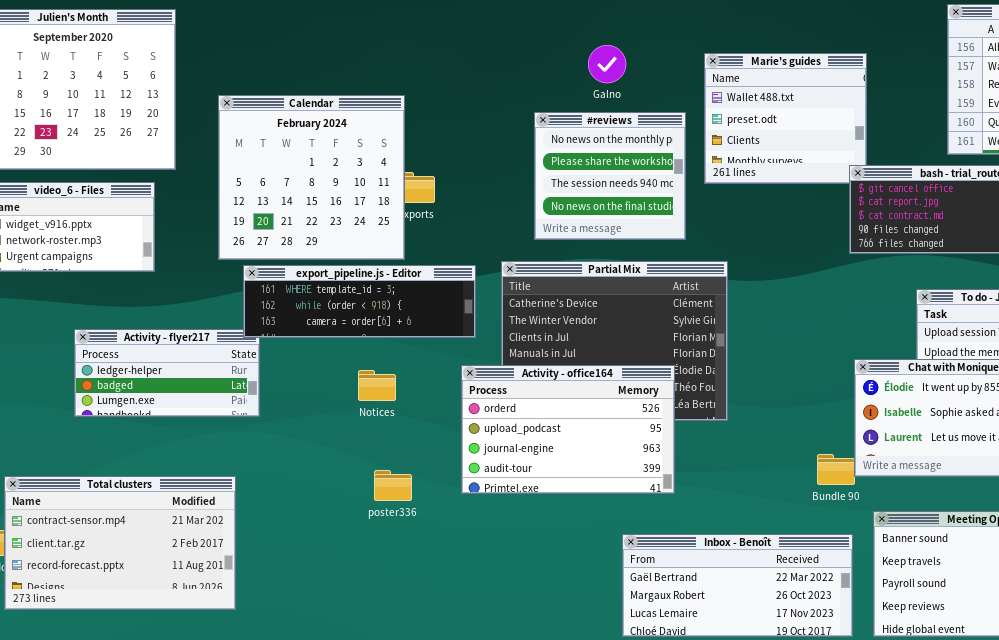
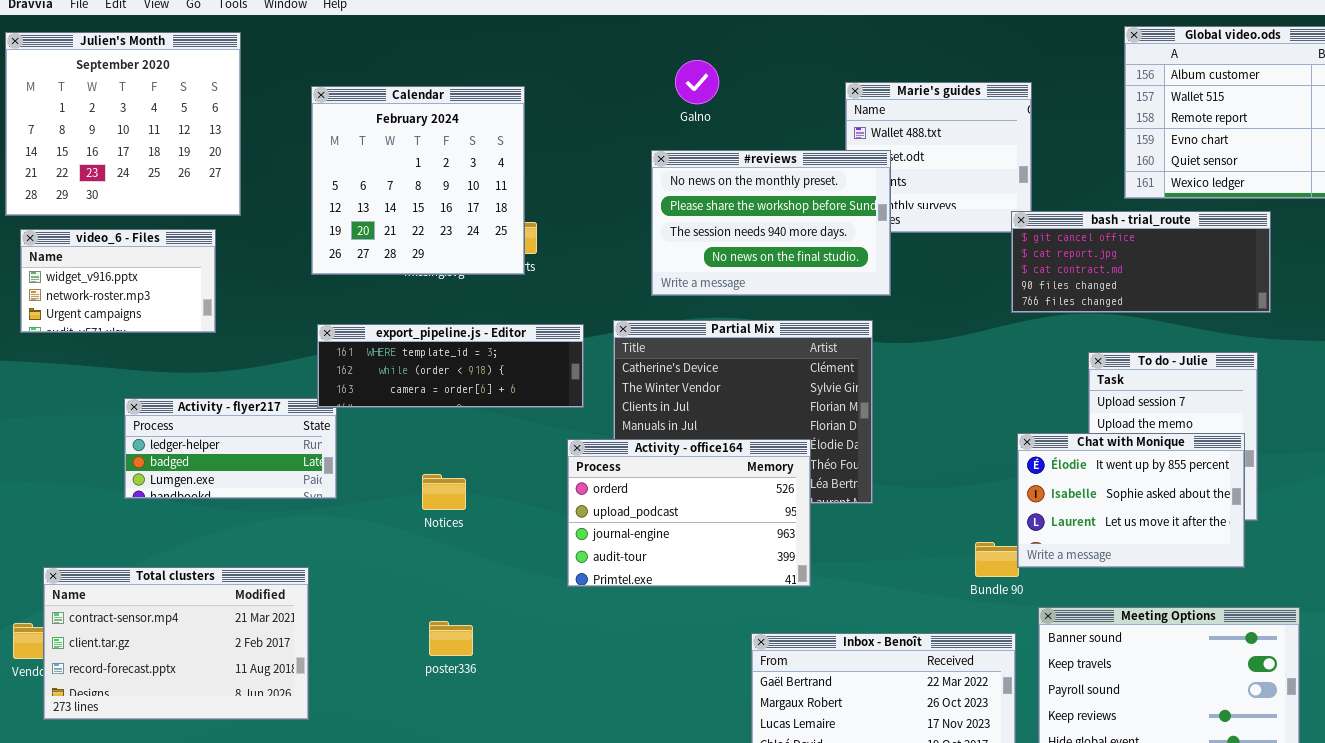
Galno: [588,45,626,83] -> [675,60,719,104], moved
Calendar: [218,95,405,260] -> [311,86,525,275], moved
#reviews: [534,112,686,240] -> [651,150,891,296], resized
Notices: [358,370,396,401] -> [422,474,466,510], moved
poster336: [374,470,412,501] -> [429,621,473,656], moved

